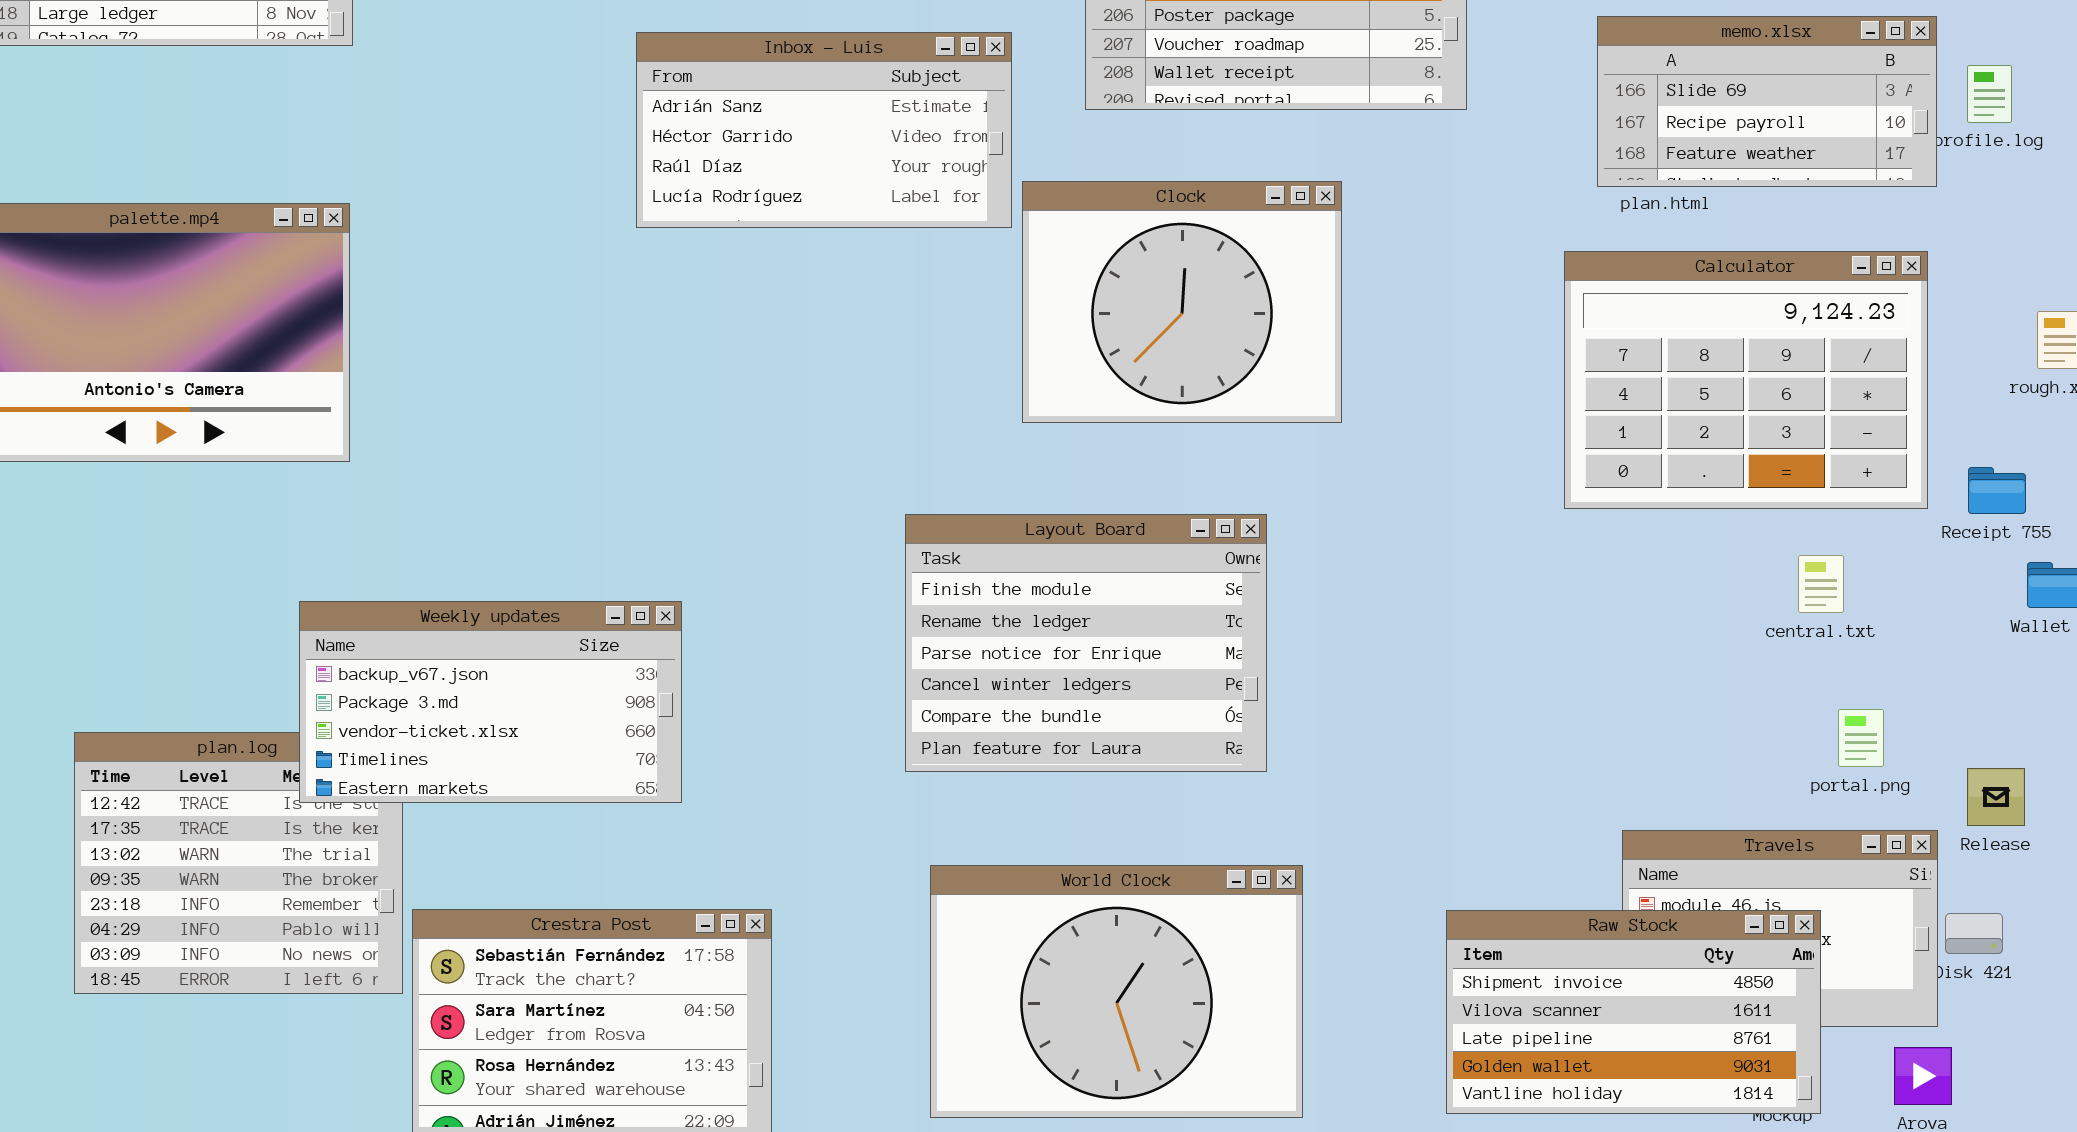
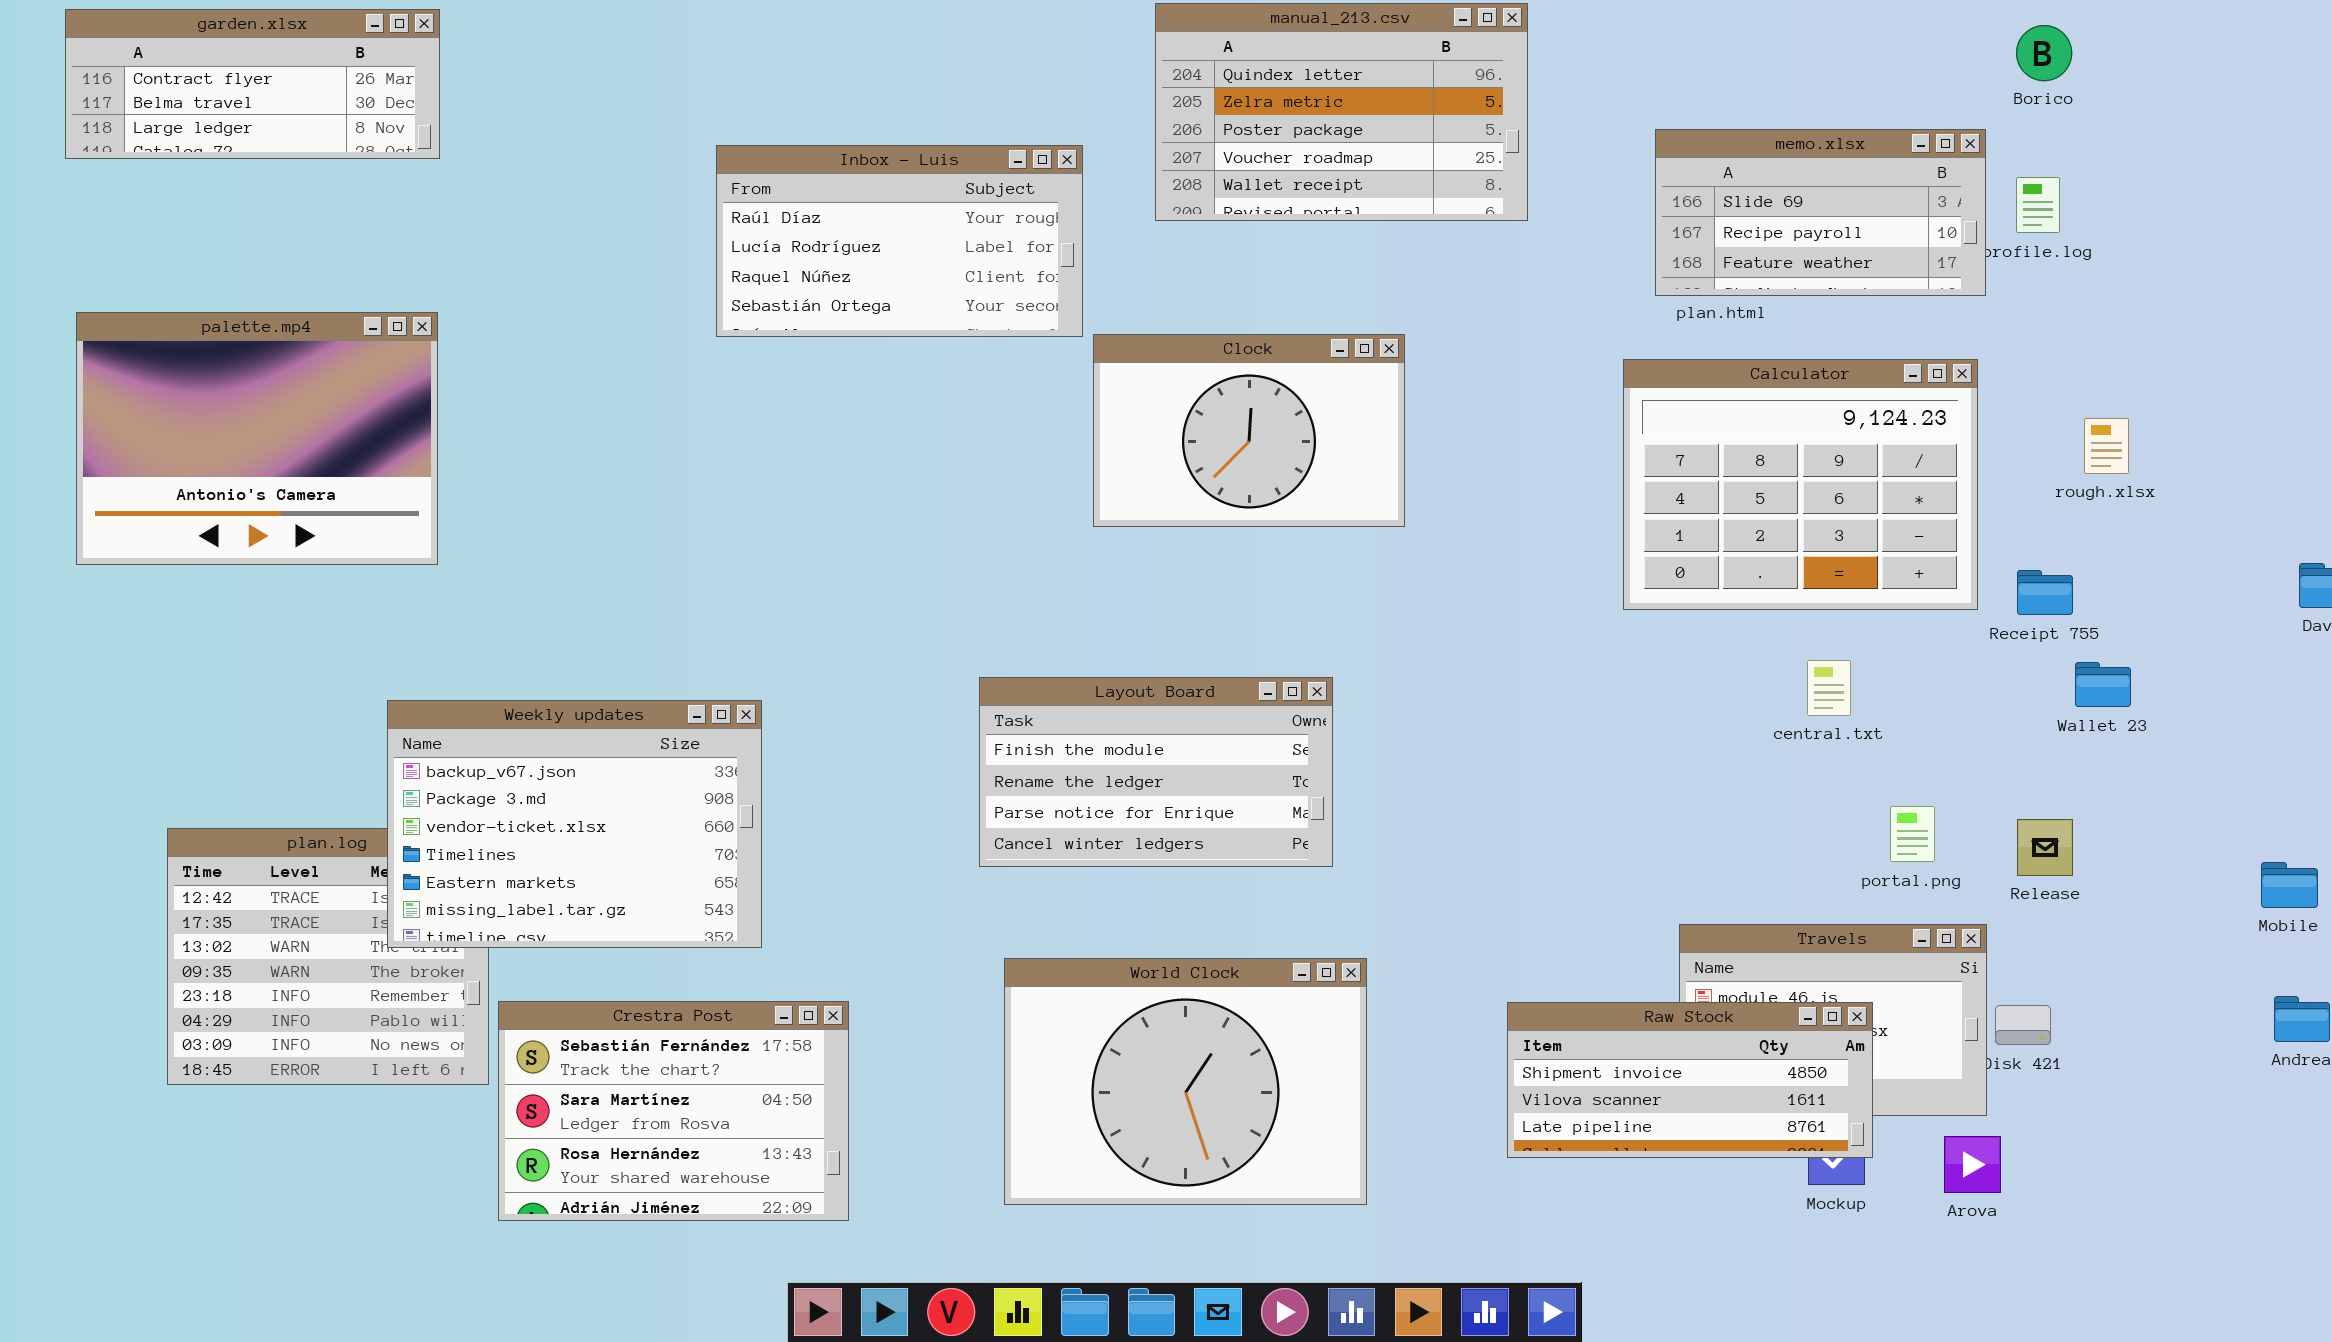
Inbox - Luis: [636,32,1012,228] -> [716,145,1083,337], scrolled down 2 rows
Clock: [1022,181,1342,423] -> [1093,334,1405,527], resized
Layout Board: [905,514,1267,772] -> [979,677,1333,867], resized
central.txt: [1798,555,1844,613] -> [1807,660,1851,716], moved
Weekly updates: [299,601,682,803] -> [387,700,762,948], resized
Release: [1967,768,2025,826] -> [2017,819,2073,876], moved
Raw Stock: [1446,910,1821,1114] -> [1507,1002,1873,1158], resized

